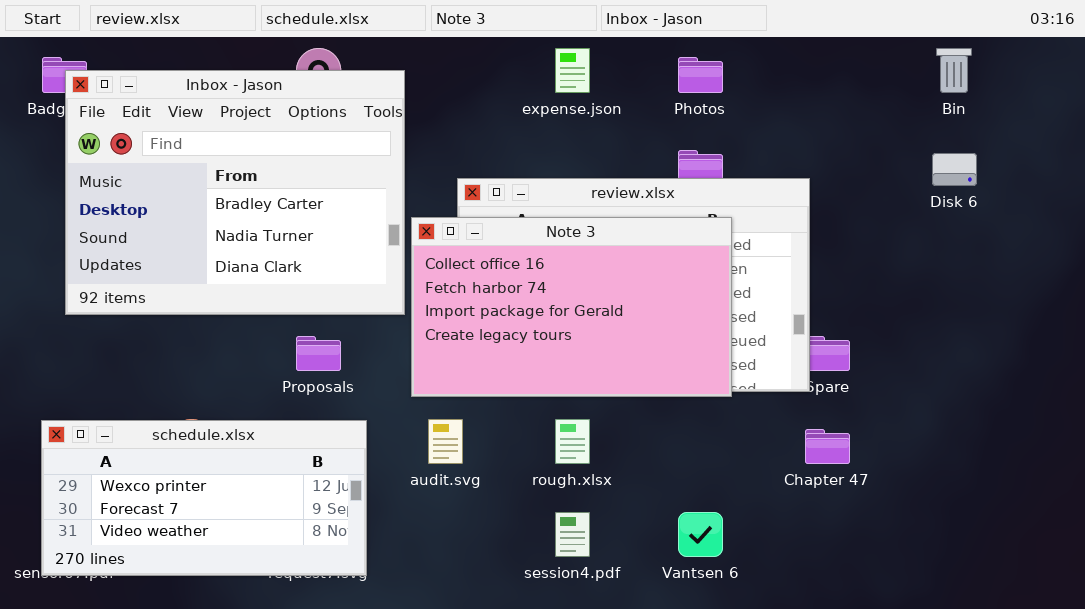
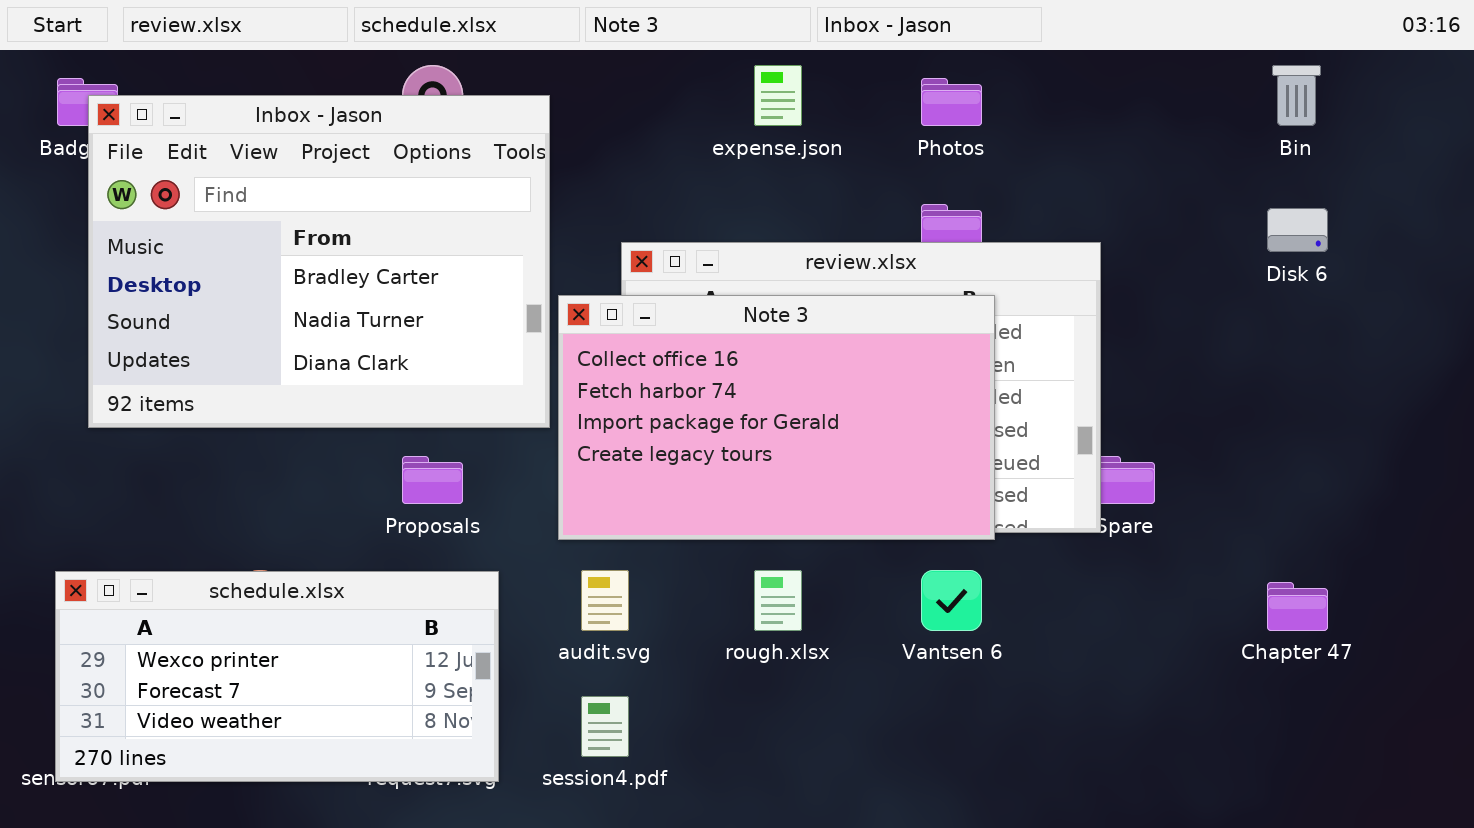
Chapter 47: [805,429,850,464] -> [1267,582,1328,631], moved
session4.pdf: [555,512,590,557] -> [581,696,629,757], moved
Vantsen 6: [678,512,723,557] -> [921,570,982,631], moved

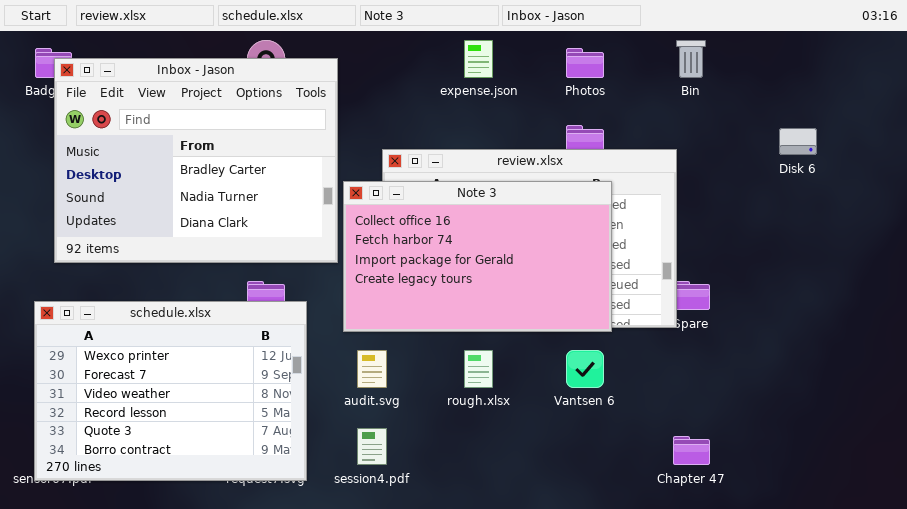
Bin: [1272,65,1321,126] -> [676,40,706,78], moved
schedule.xlsx: [55,571,499,782] -> [34,301,307,481], resized
Chapter 47: [1267,582,1328,631] -> [673,436,710,465], moved

